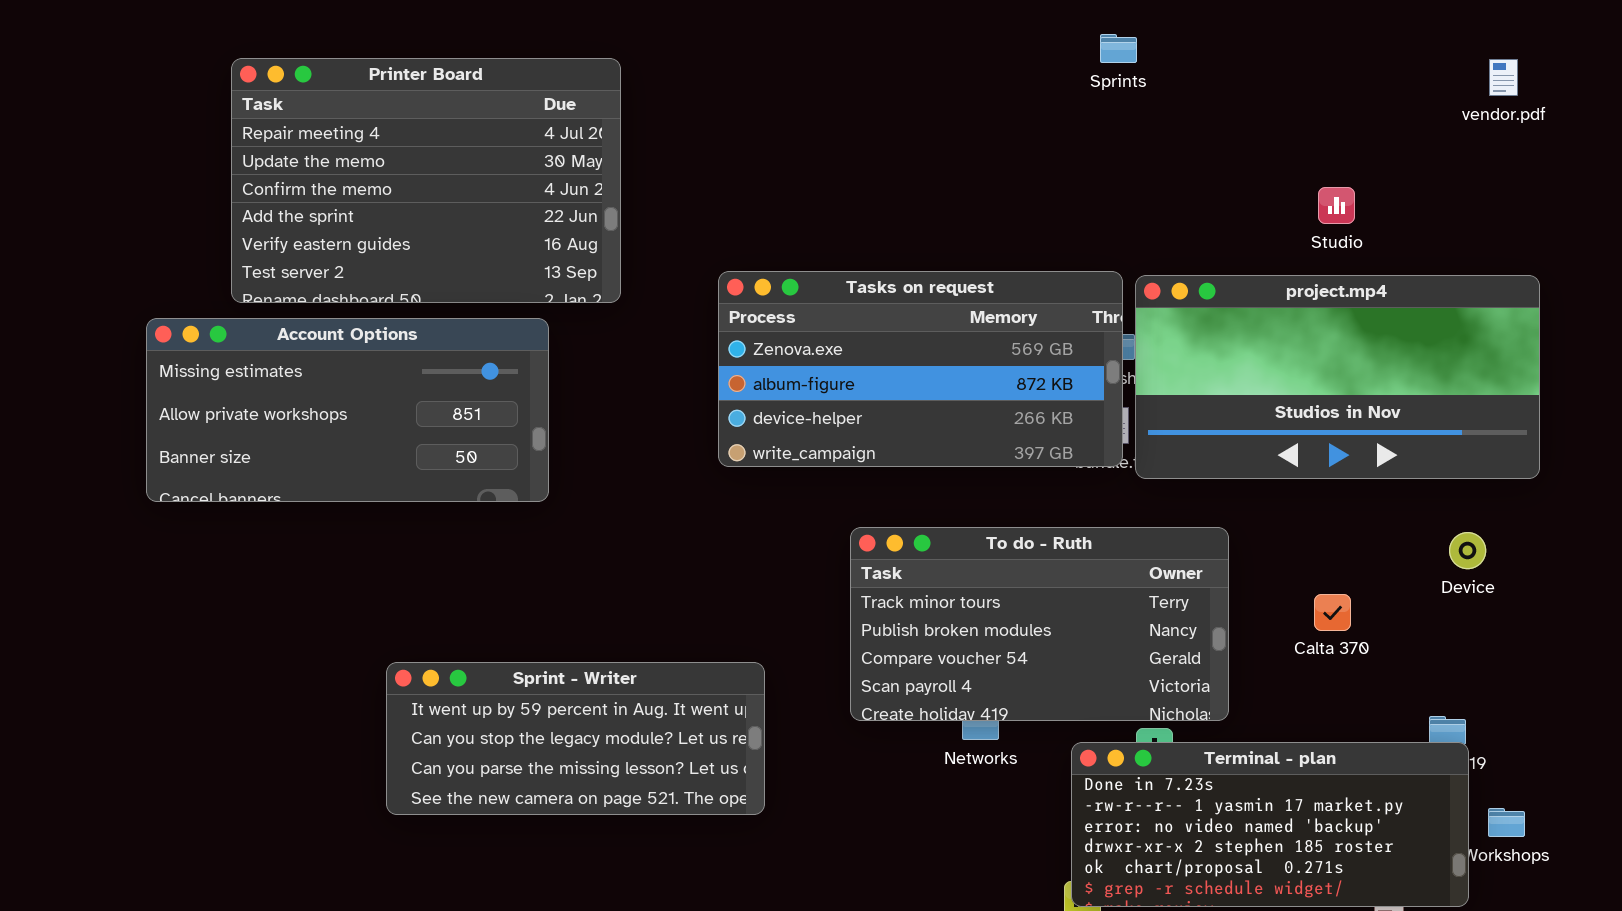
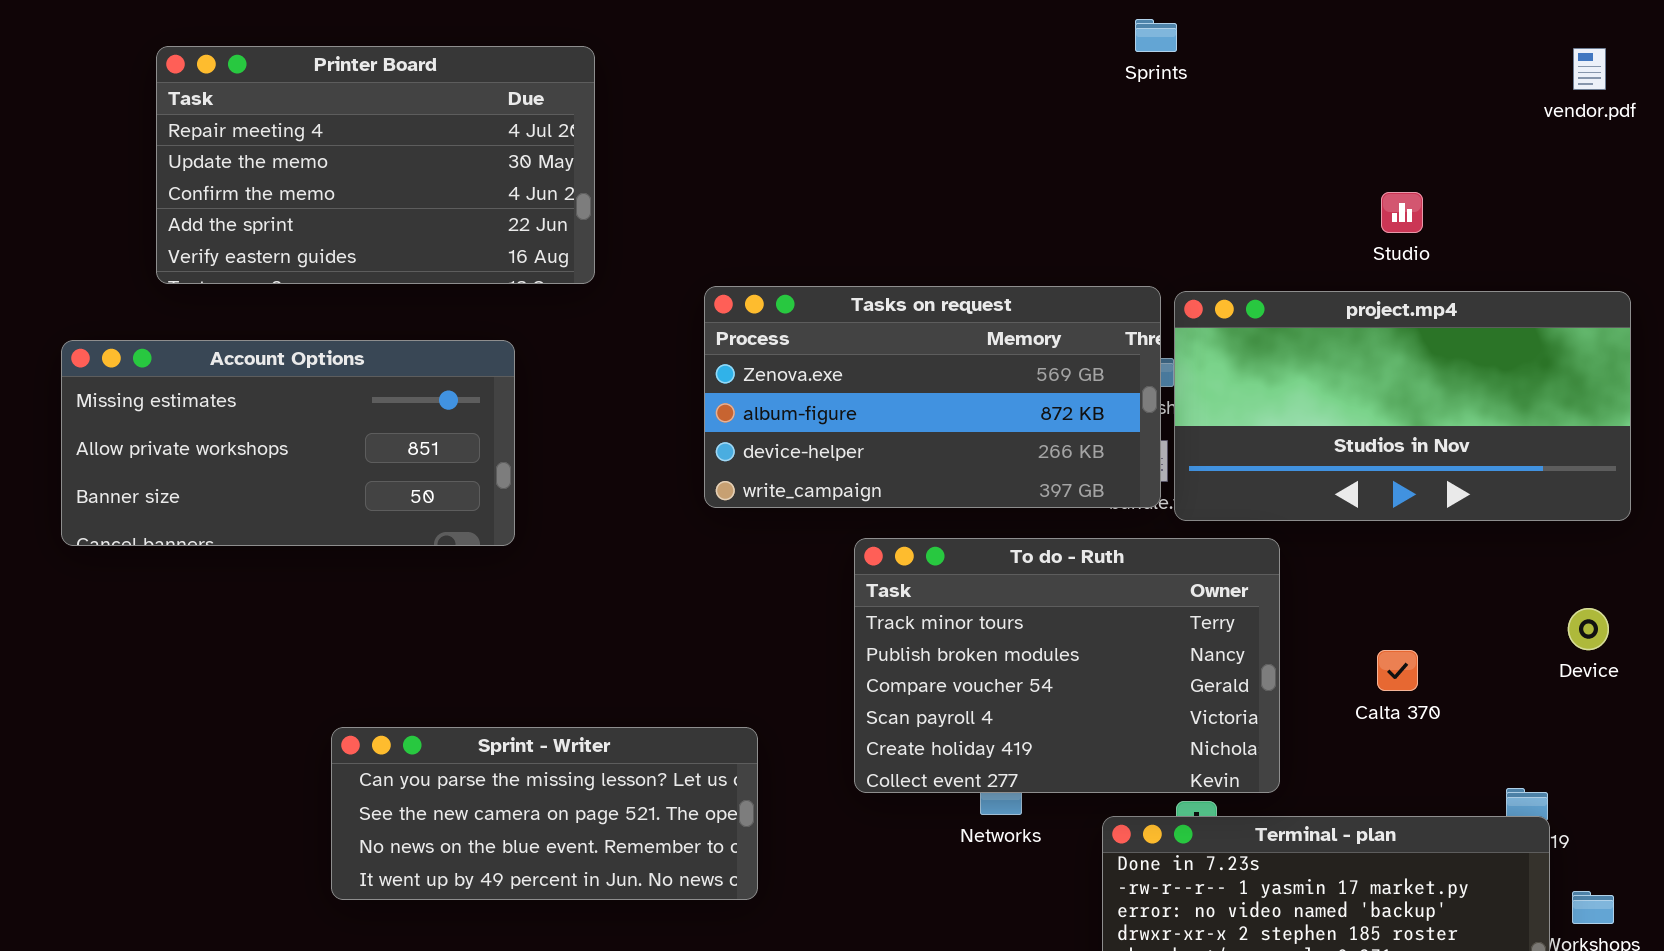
Printer Board: [231,58,621,303] -> [156,46,595,284], resized
To do - Ruth: [850,527,1229,721] -> [854,538,1280,793], resized
Device: [1449,532,1486,569] -> [1568,608,1609,650], moved
Sprint - Writer: [386,662,765,815] -> [331,727,758,900], scrolled down 2 rows

